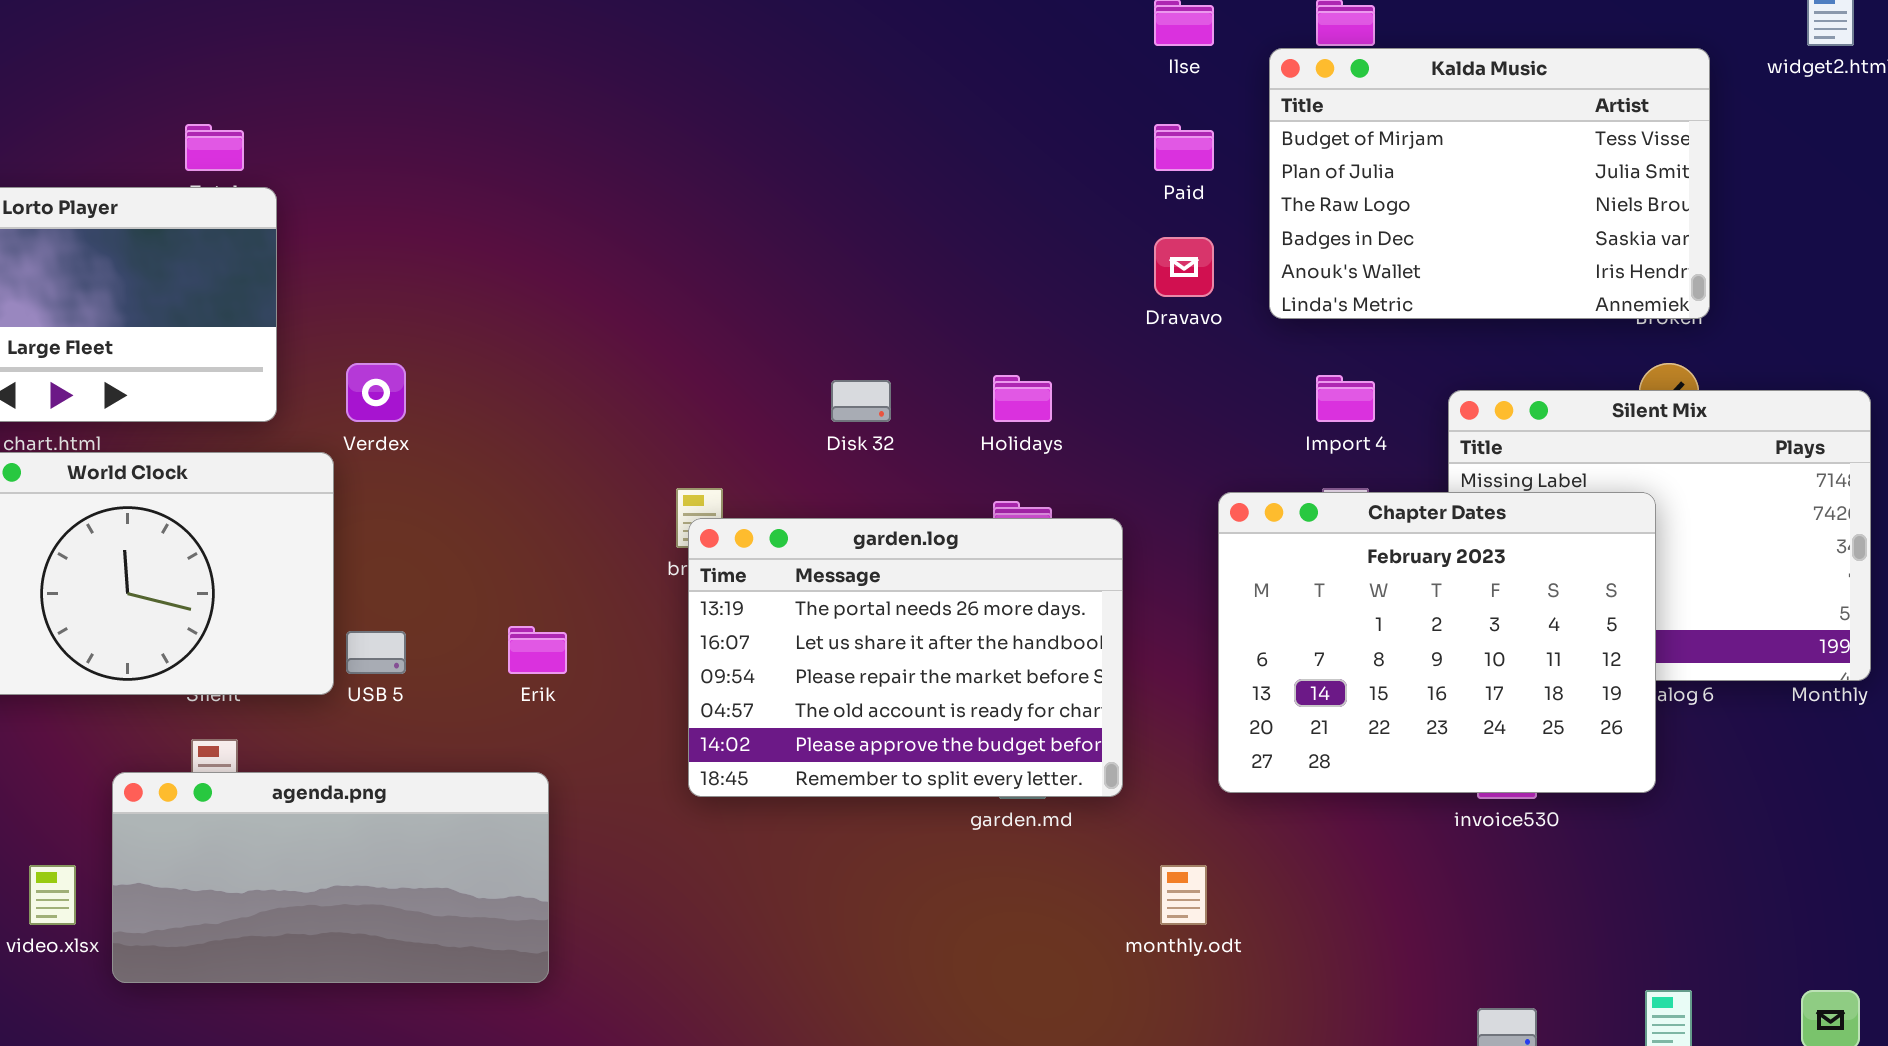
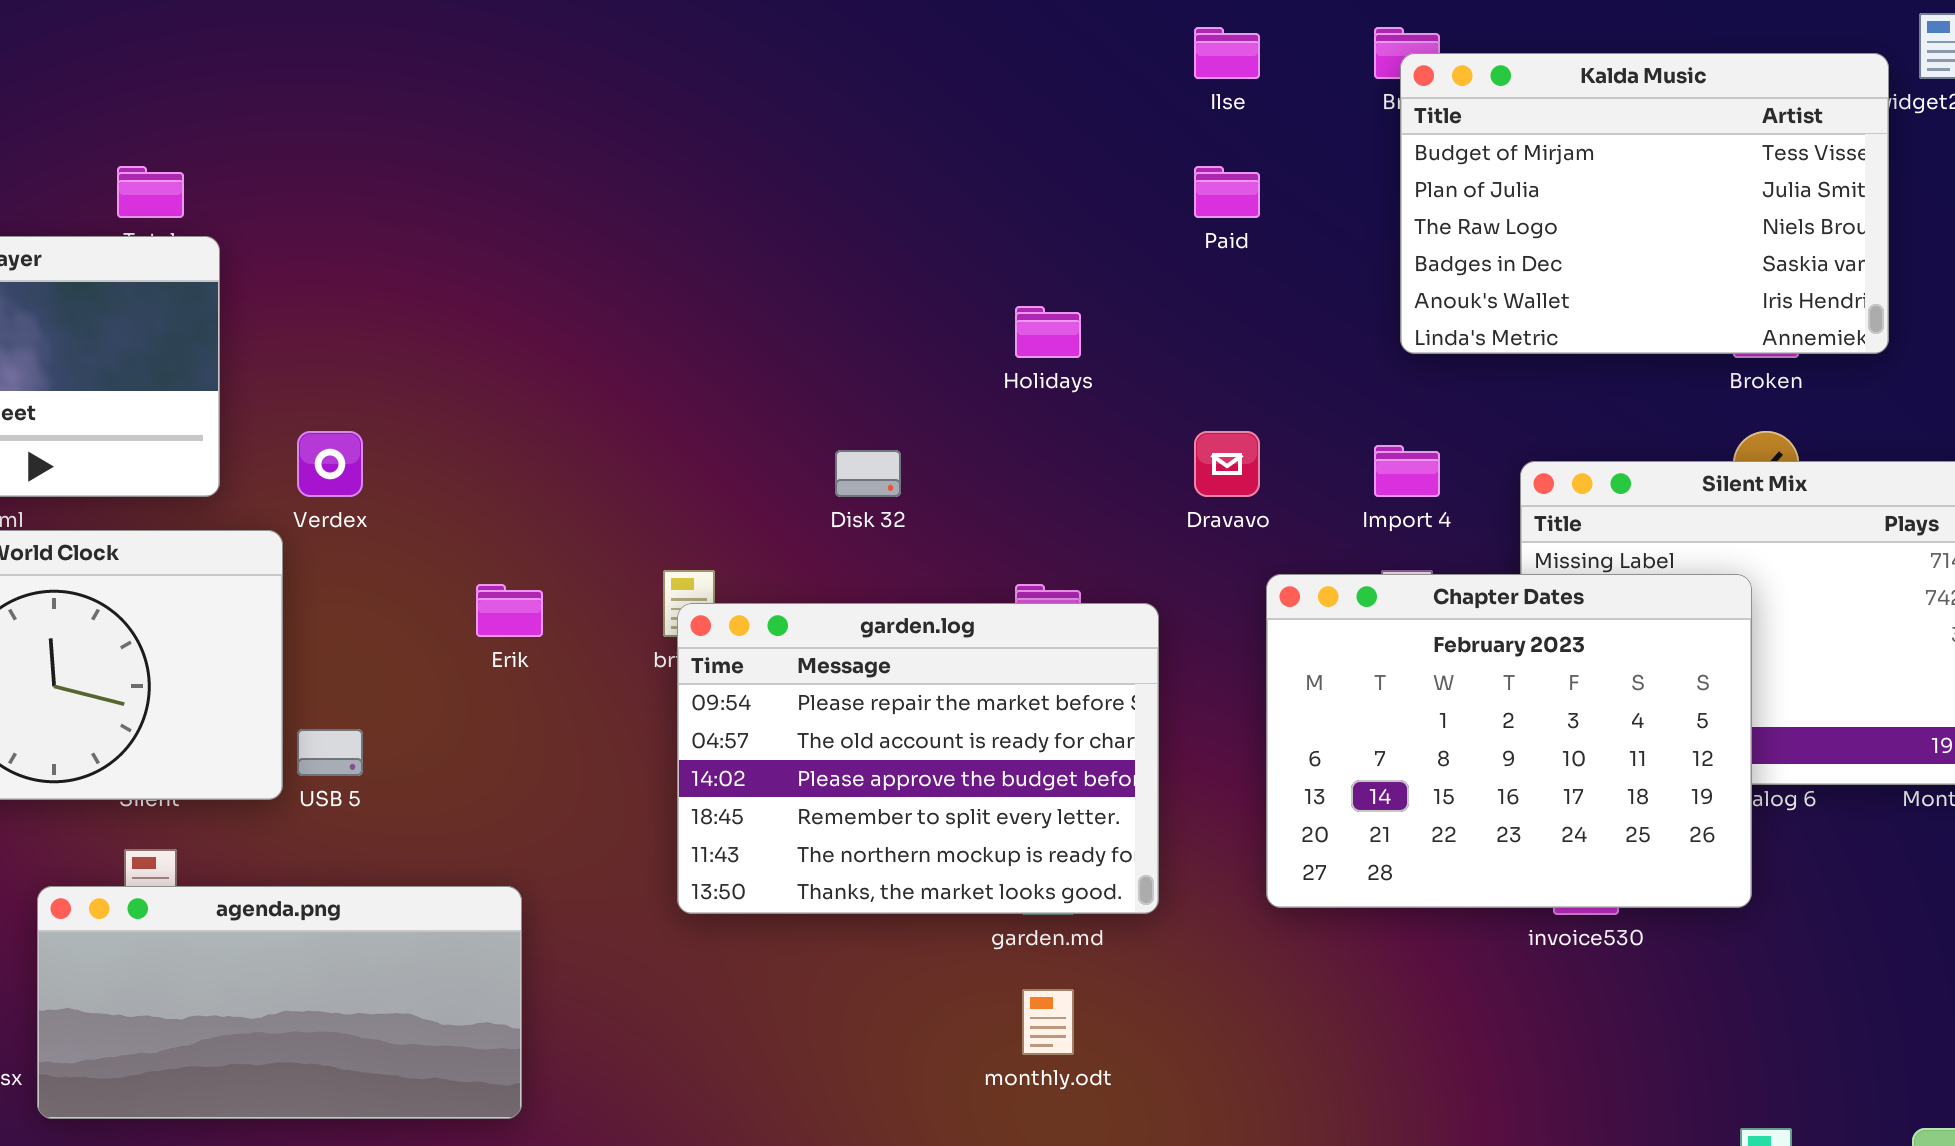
Kalda Music: [1269,48,1710,319] -> [1400,53,1889,354], moved
Dravavo: [1154,237,1214,297] -> [1194,431,1260,497], moved
Holidays: [993,375,1052,422] -> [1015,306,1081,358], moved
garden.log: [688,518,1123,797] -> [677,603,1159,914], scrolled down 2 rows
Erik: [508,626,567,674] -> [476,584,543,637], moved
monthly.odt: [1160,865,1207,925] -> [1022,989,1074,1055], moved

